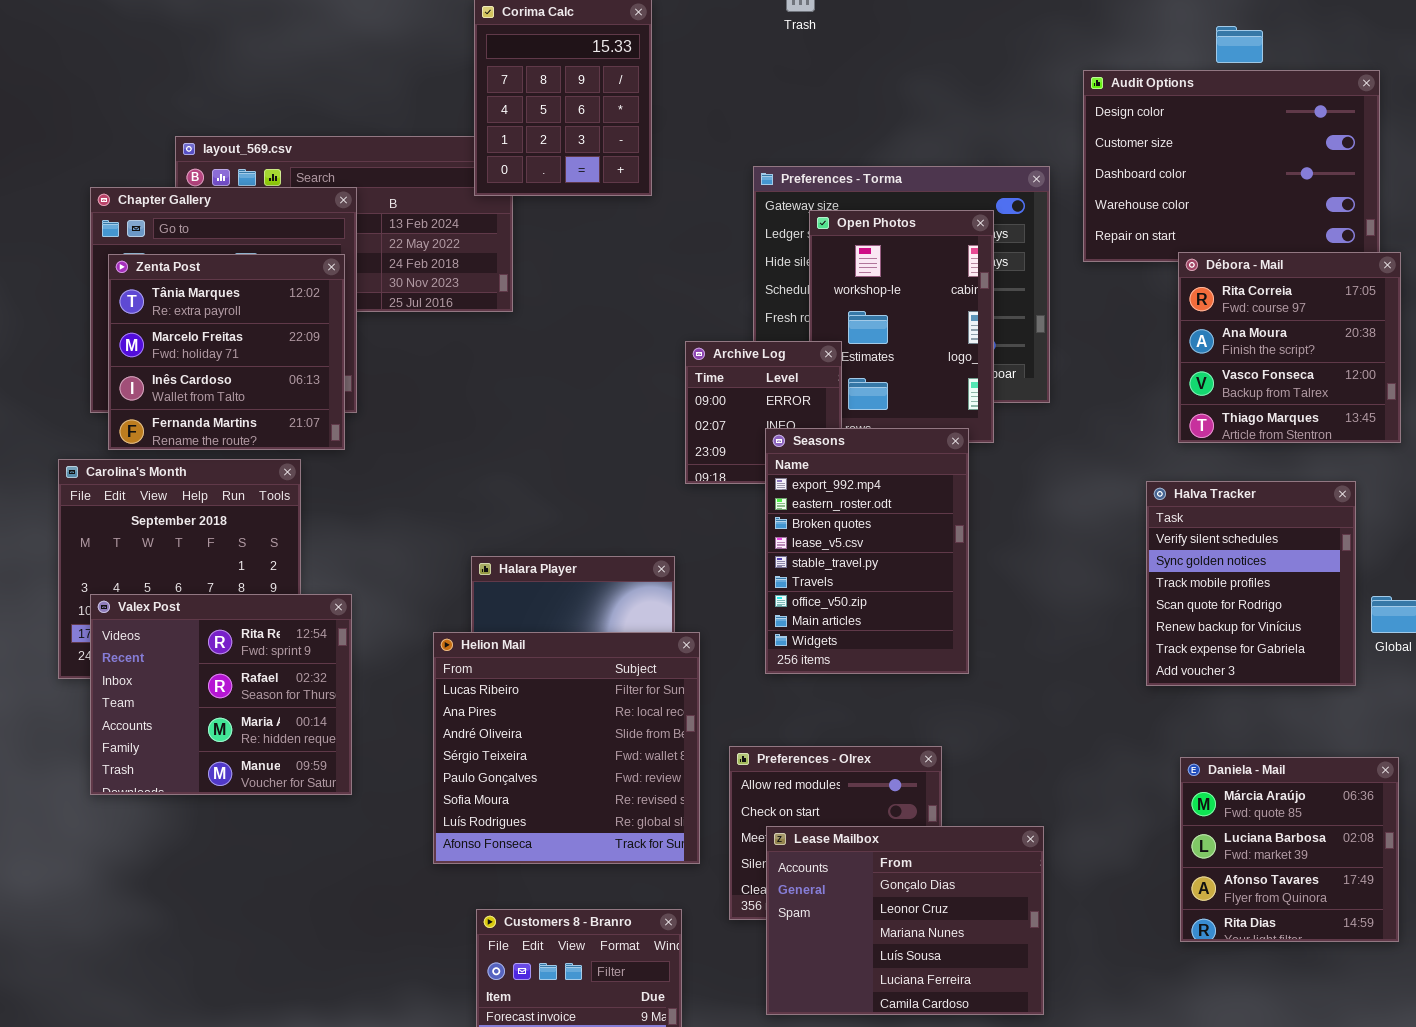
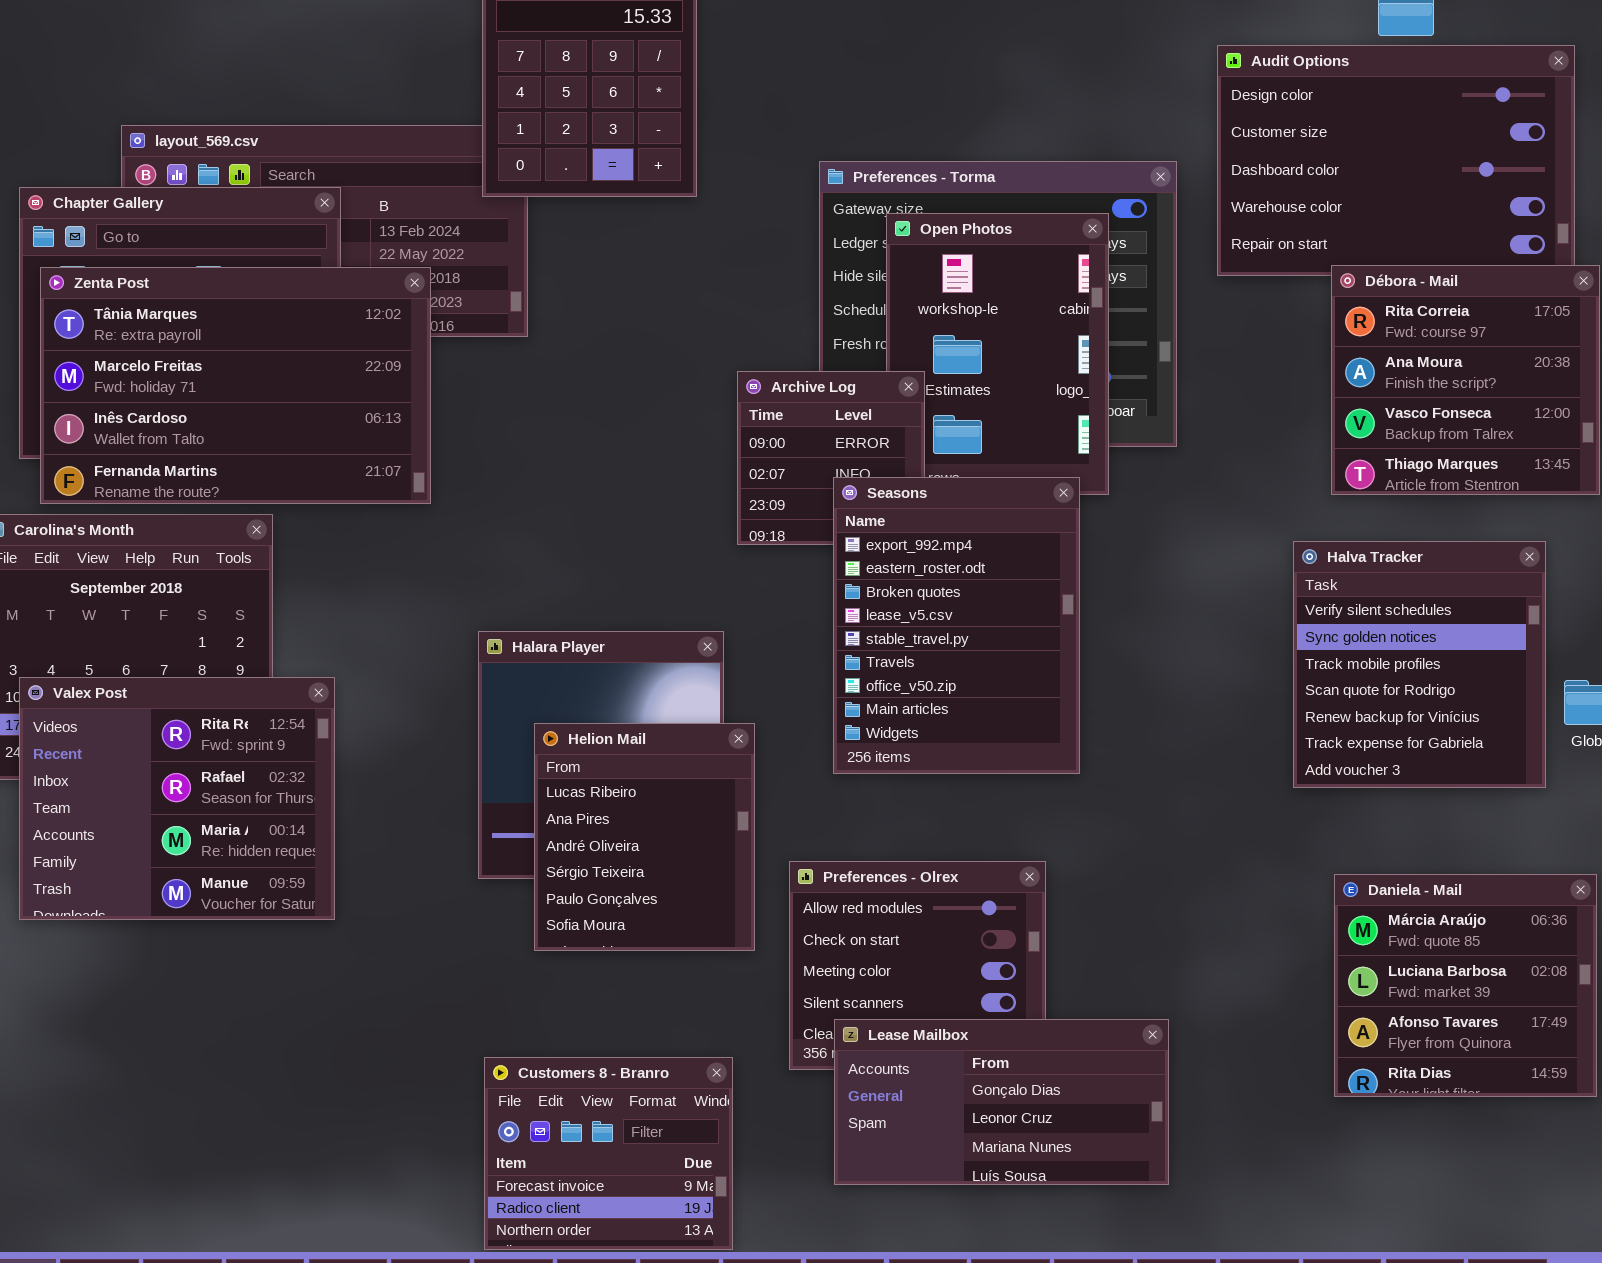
Zenta Post: [108,254,345,450] -> [40,267,431,504], resized
Helion Mail: [433,632,700,864] -> [534,723,755,951], resized
Lease Mailbox: [766,826,1044,1015] -> [834,1019,1169,1185], resized

